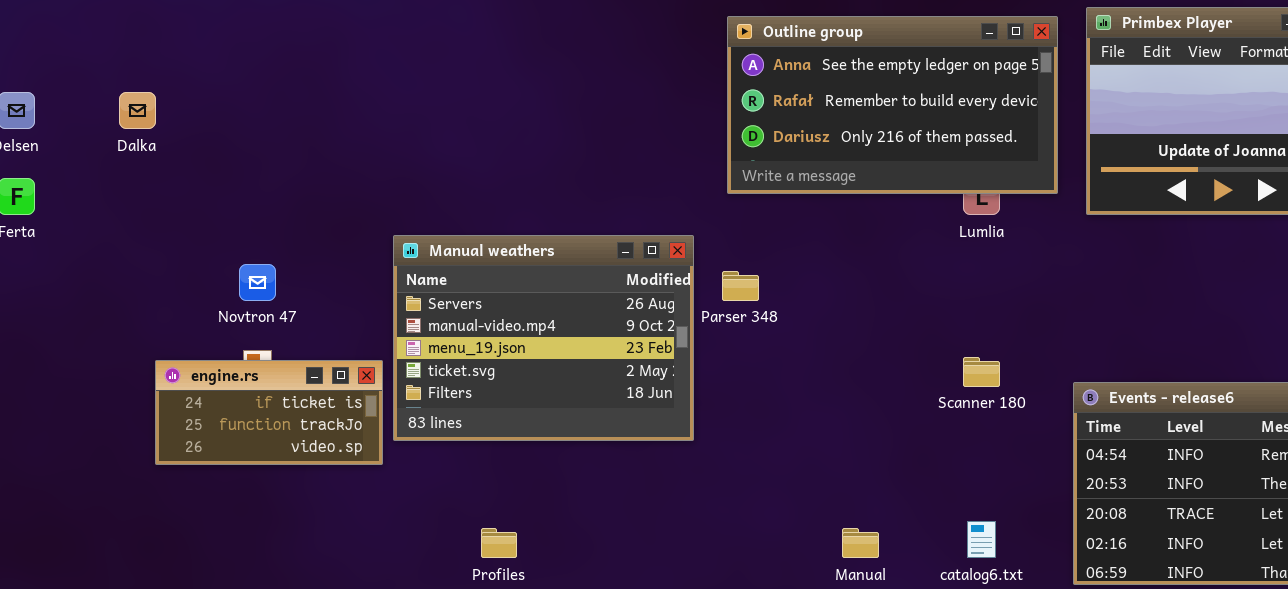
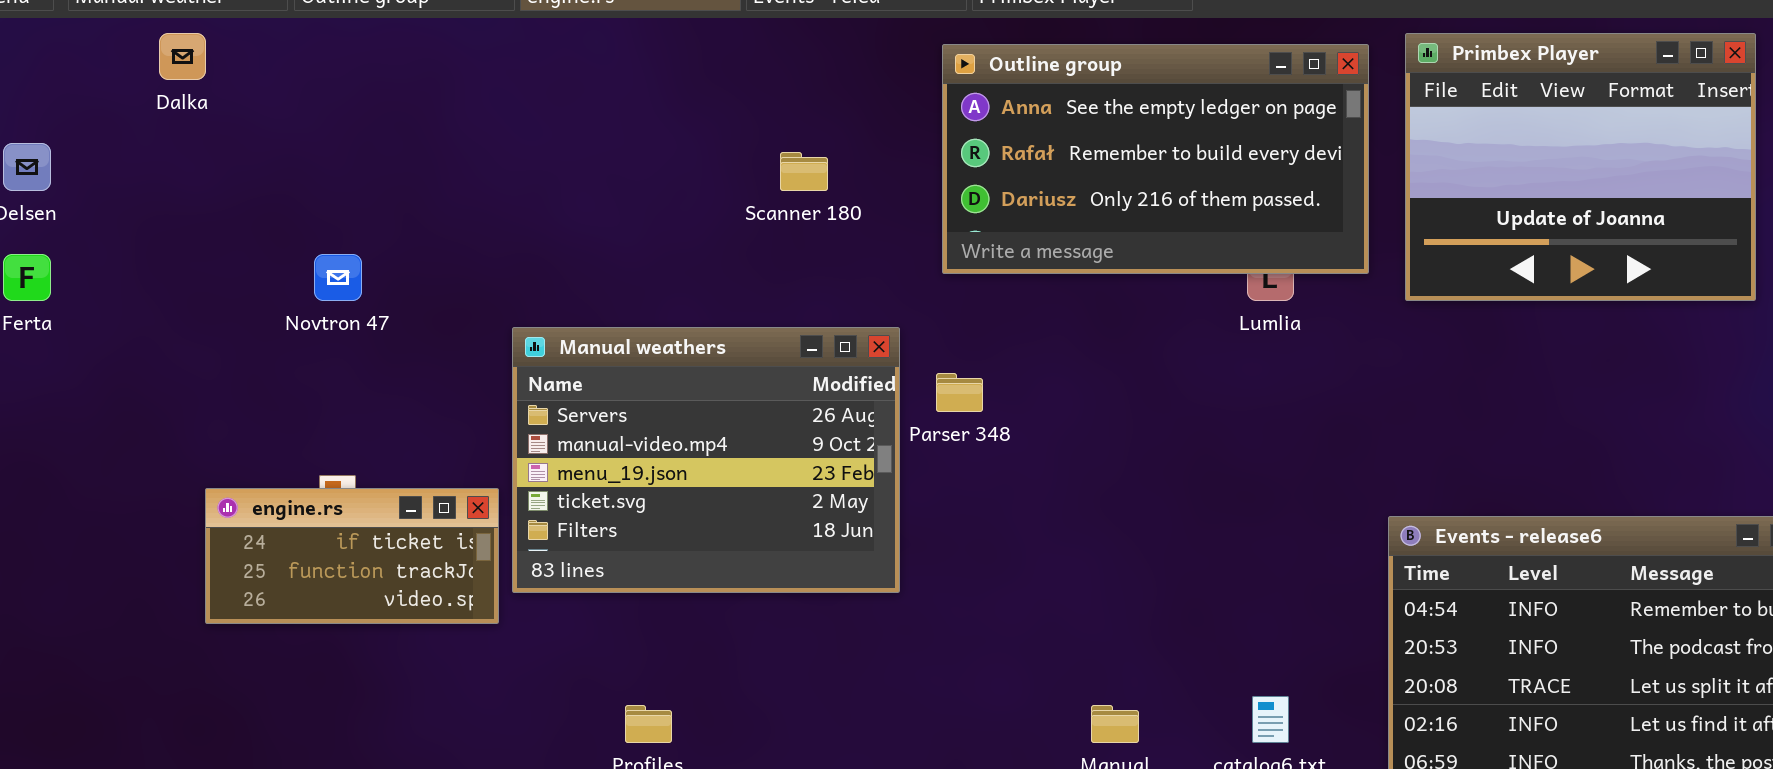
Dalka: [119,92,156,129] -> [159,33,206,80], moved
Novtron 47: [239,264,276,301] -> [314,254,362,301], moved
Scanner 180: [963,357,1000,387] -> [780,152,828,191], moved

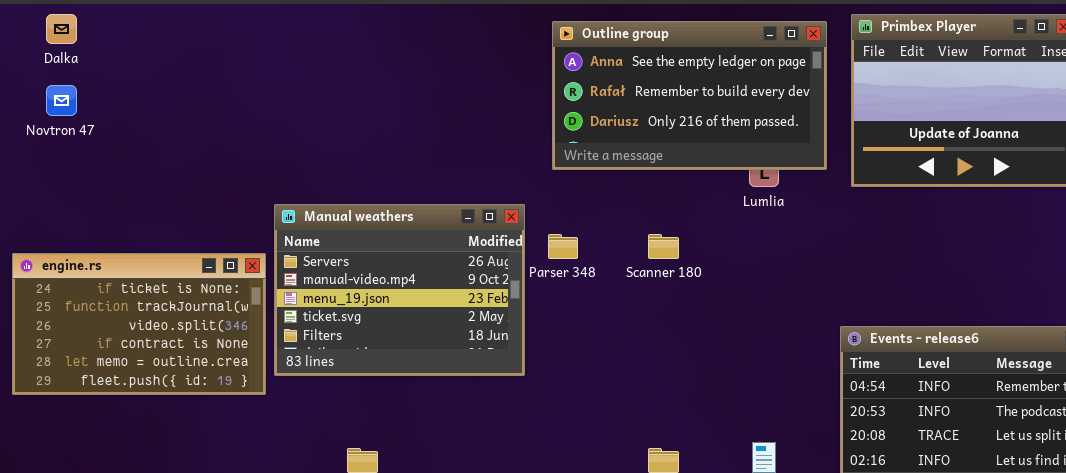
Scanner 180: [780,152,828,191] -> [648,234,679,259], moved
Novtron 47: [314,254,362,301] -> [46,85,77,116], moved
engine.rs: [205,488,499,624] -> [12,253,266,395], resized

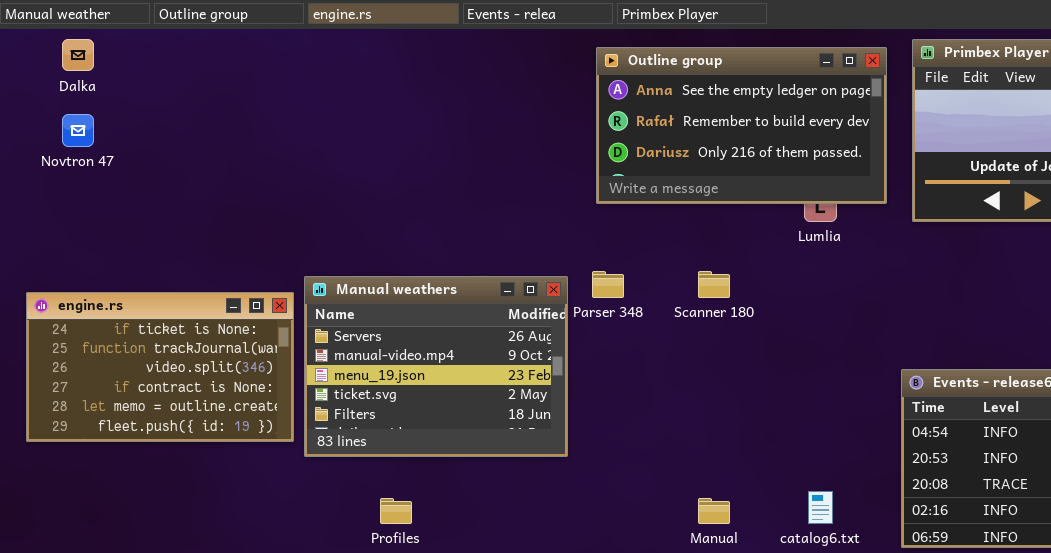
Manual weathers: [274,204,525,376] -> [304,276,568,457], moved

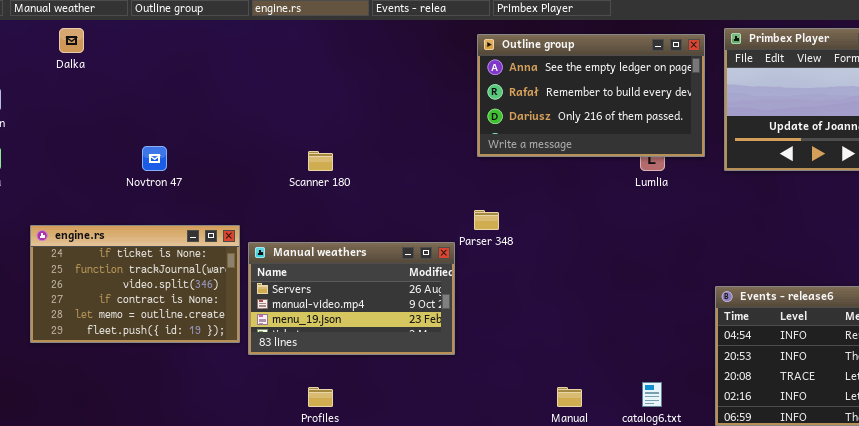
Novtron 47: [62,114,94,147] -> [142,146,167,171], moved
Scanner 180: [698,271,730,298] -> [308,151,333,171], moved
Manual weathers: [304,276,568,457] -> [248,242,455,355], resized

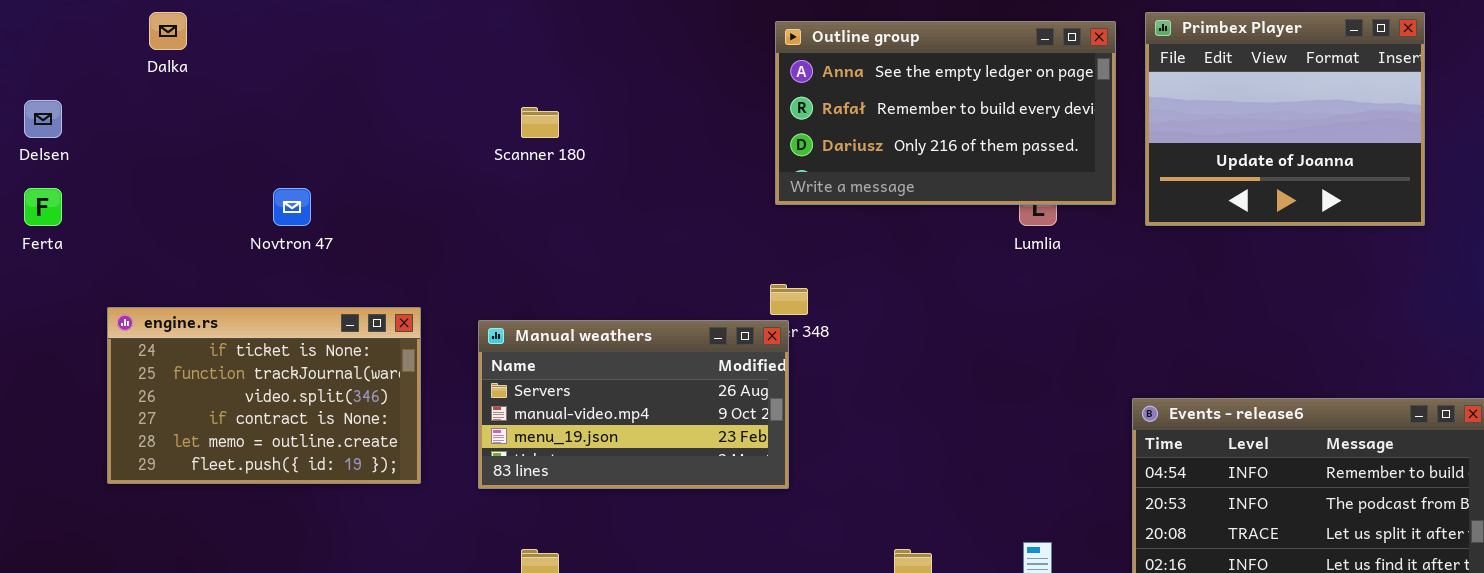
Scanner 180: [308,151,333,171] -> [521,107,559,138], moved
Manual weathers: [248,242,455,355] -> [478,320,789,489], moved

